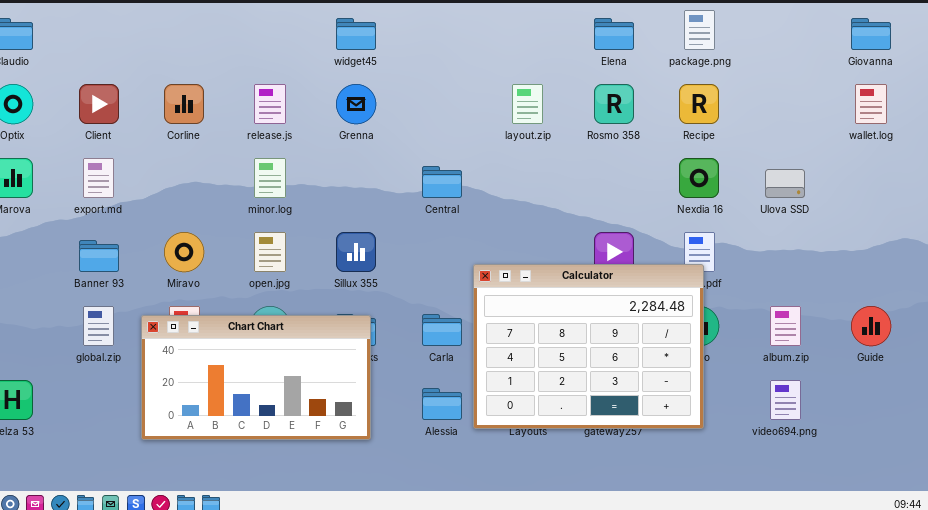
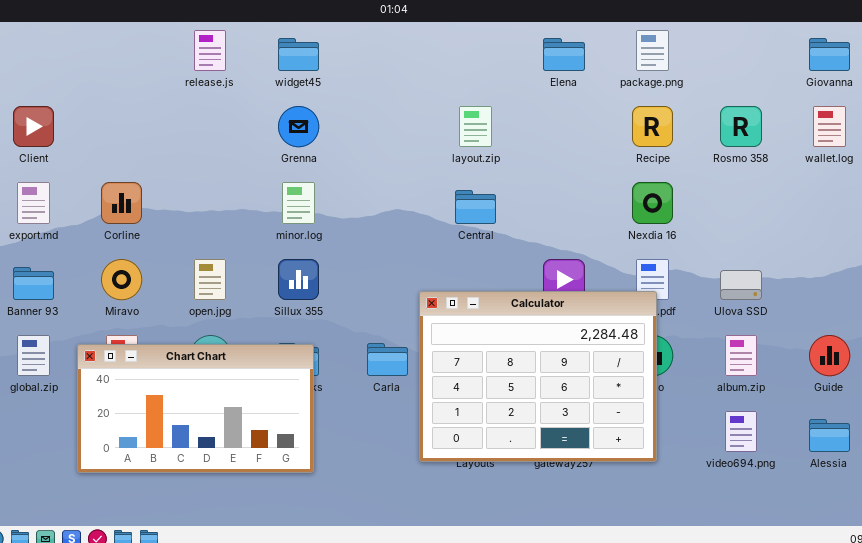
Corline: [164,84,204,124] -> [101,182,142,224], moved
release.js: [254,84,286,124] -> [194,30,226,71], moved
Rosmo 358: [594,84,634,124] -> [720,106,762,147], moved
minor.log: [254,158,286,198] -> [282,182,315,224], moved
Central: [422,166,462,198] -> [455,190,496,224], moved
Ulova SSD: [765,169,805,198] -> [720,270,762,300], moved
Alessia: [422,388,462,420] -> [809,419,850,452], moved

